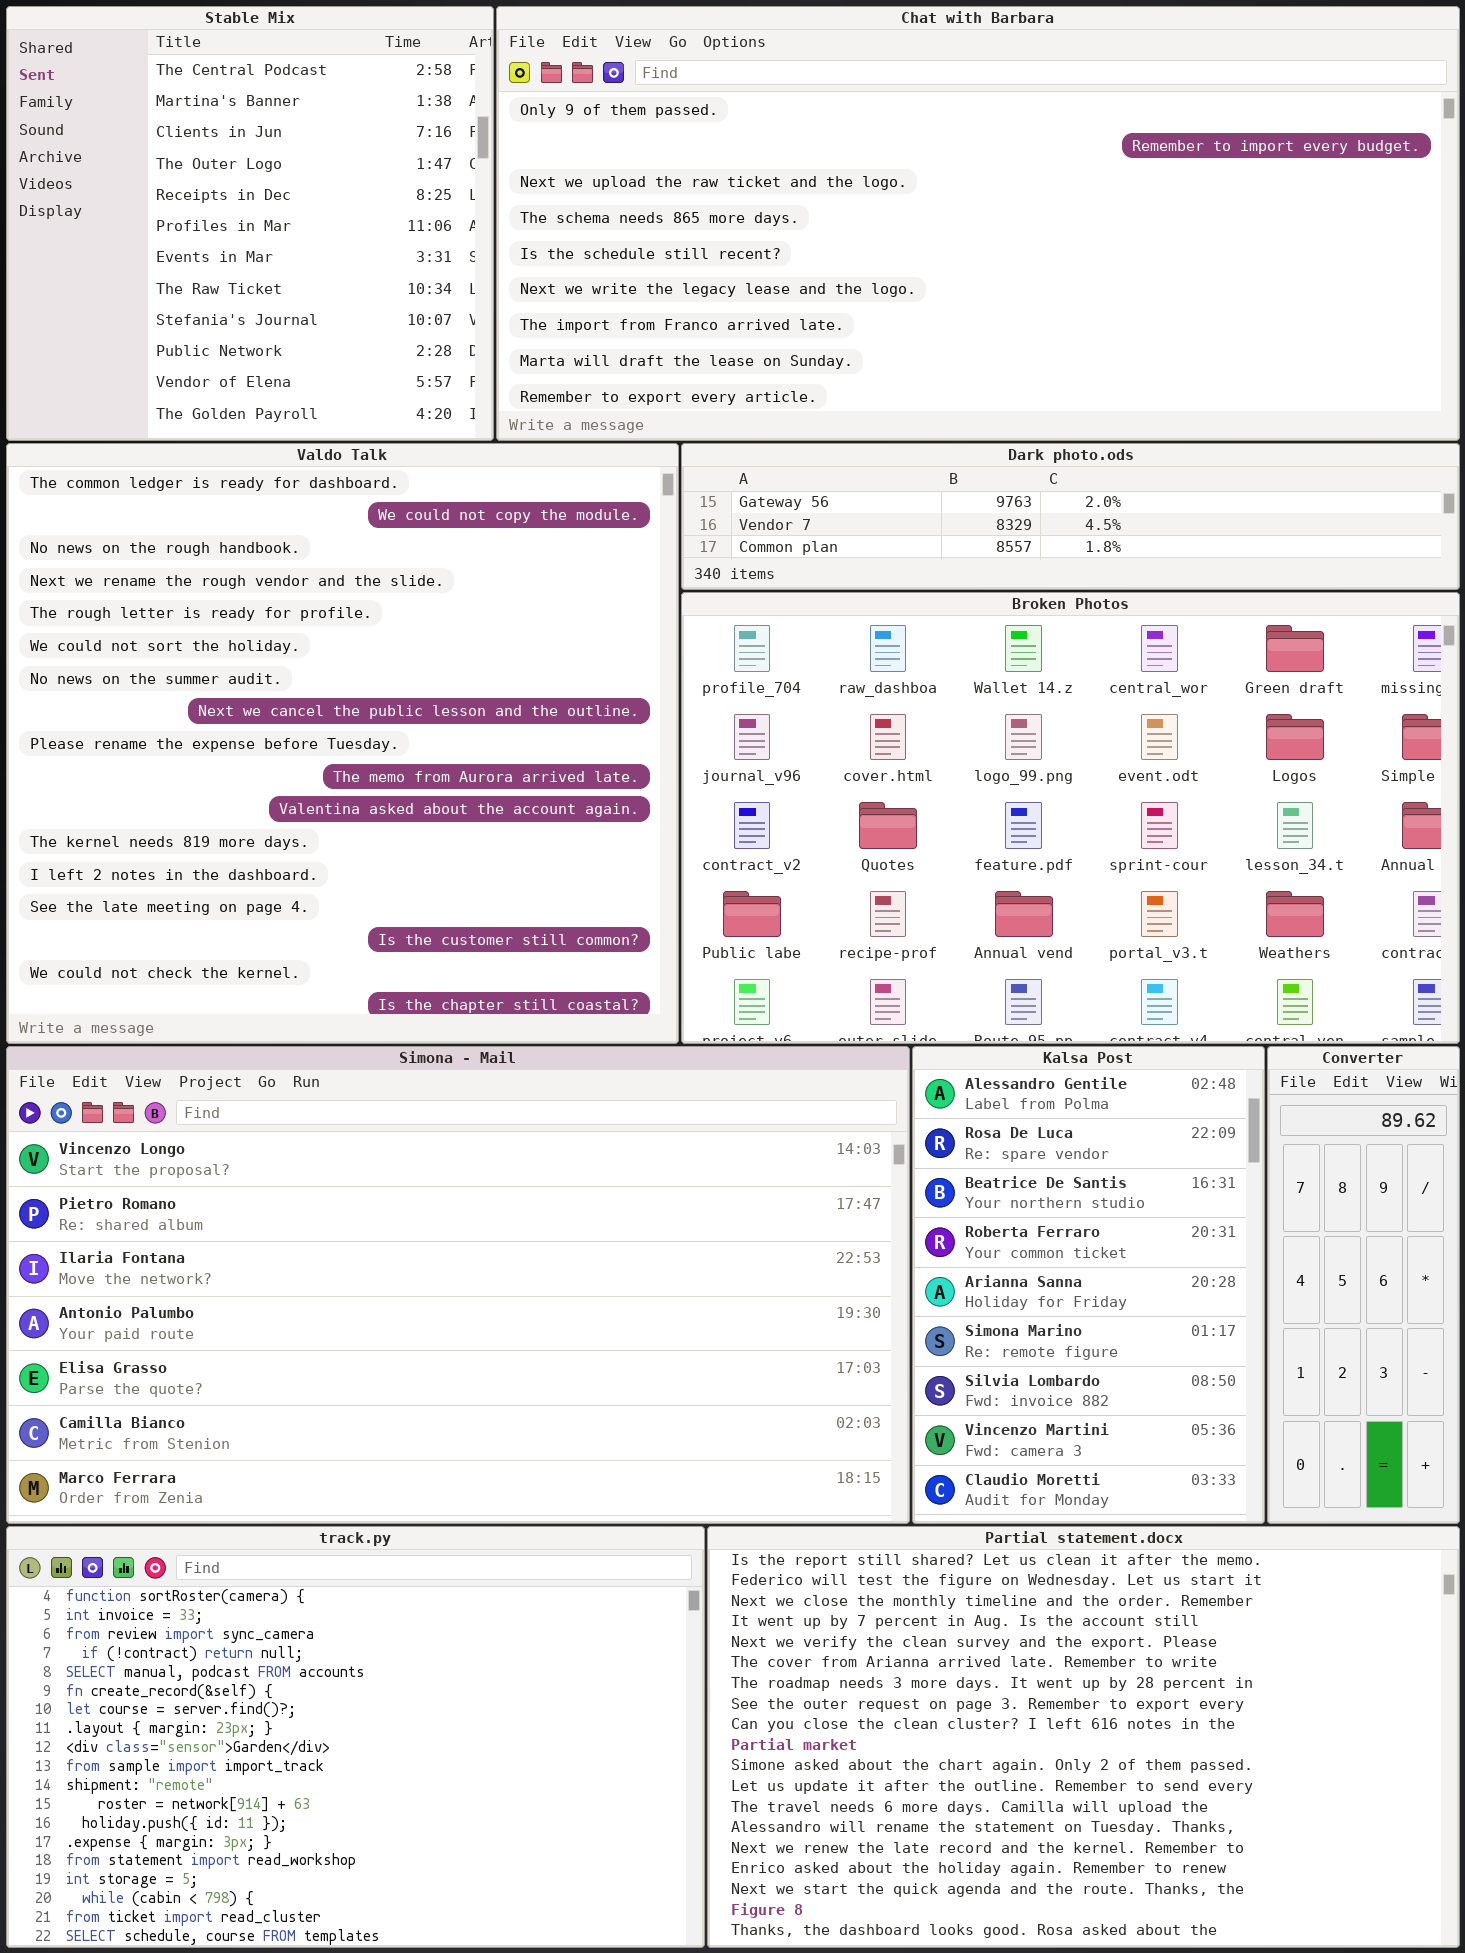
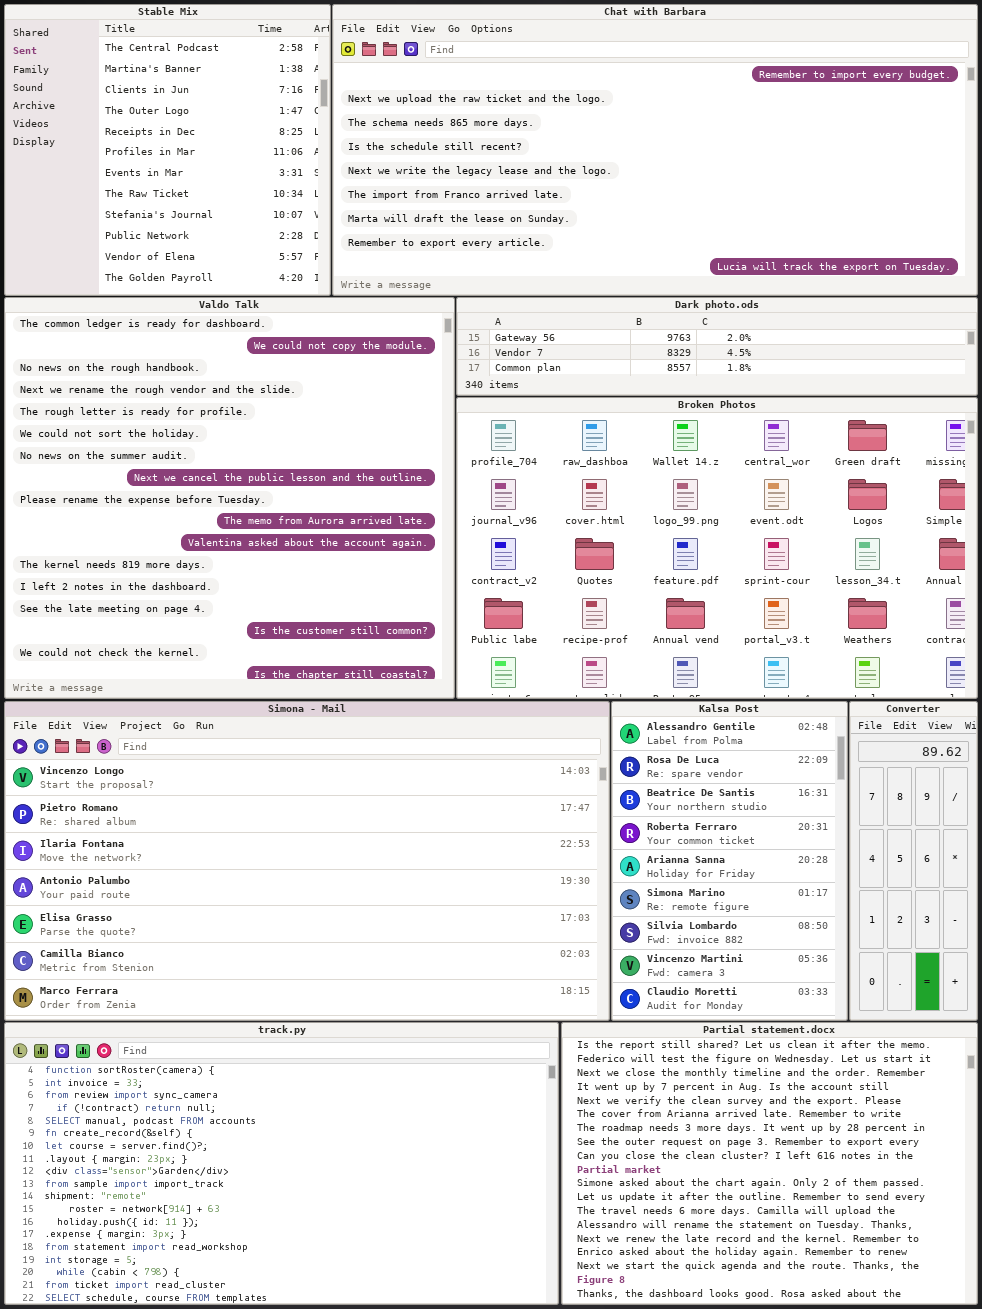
Chat with Barbara: [496,6,1460,441] -> [332,4,978,296], scrolled down 1 row
track.py: [6,1526,705,1948] -> [4,1022,559,1305], resized
Partial statement.docx: [707,1526,1460,1948] -> [561,1022,978,1305], resized

